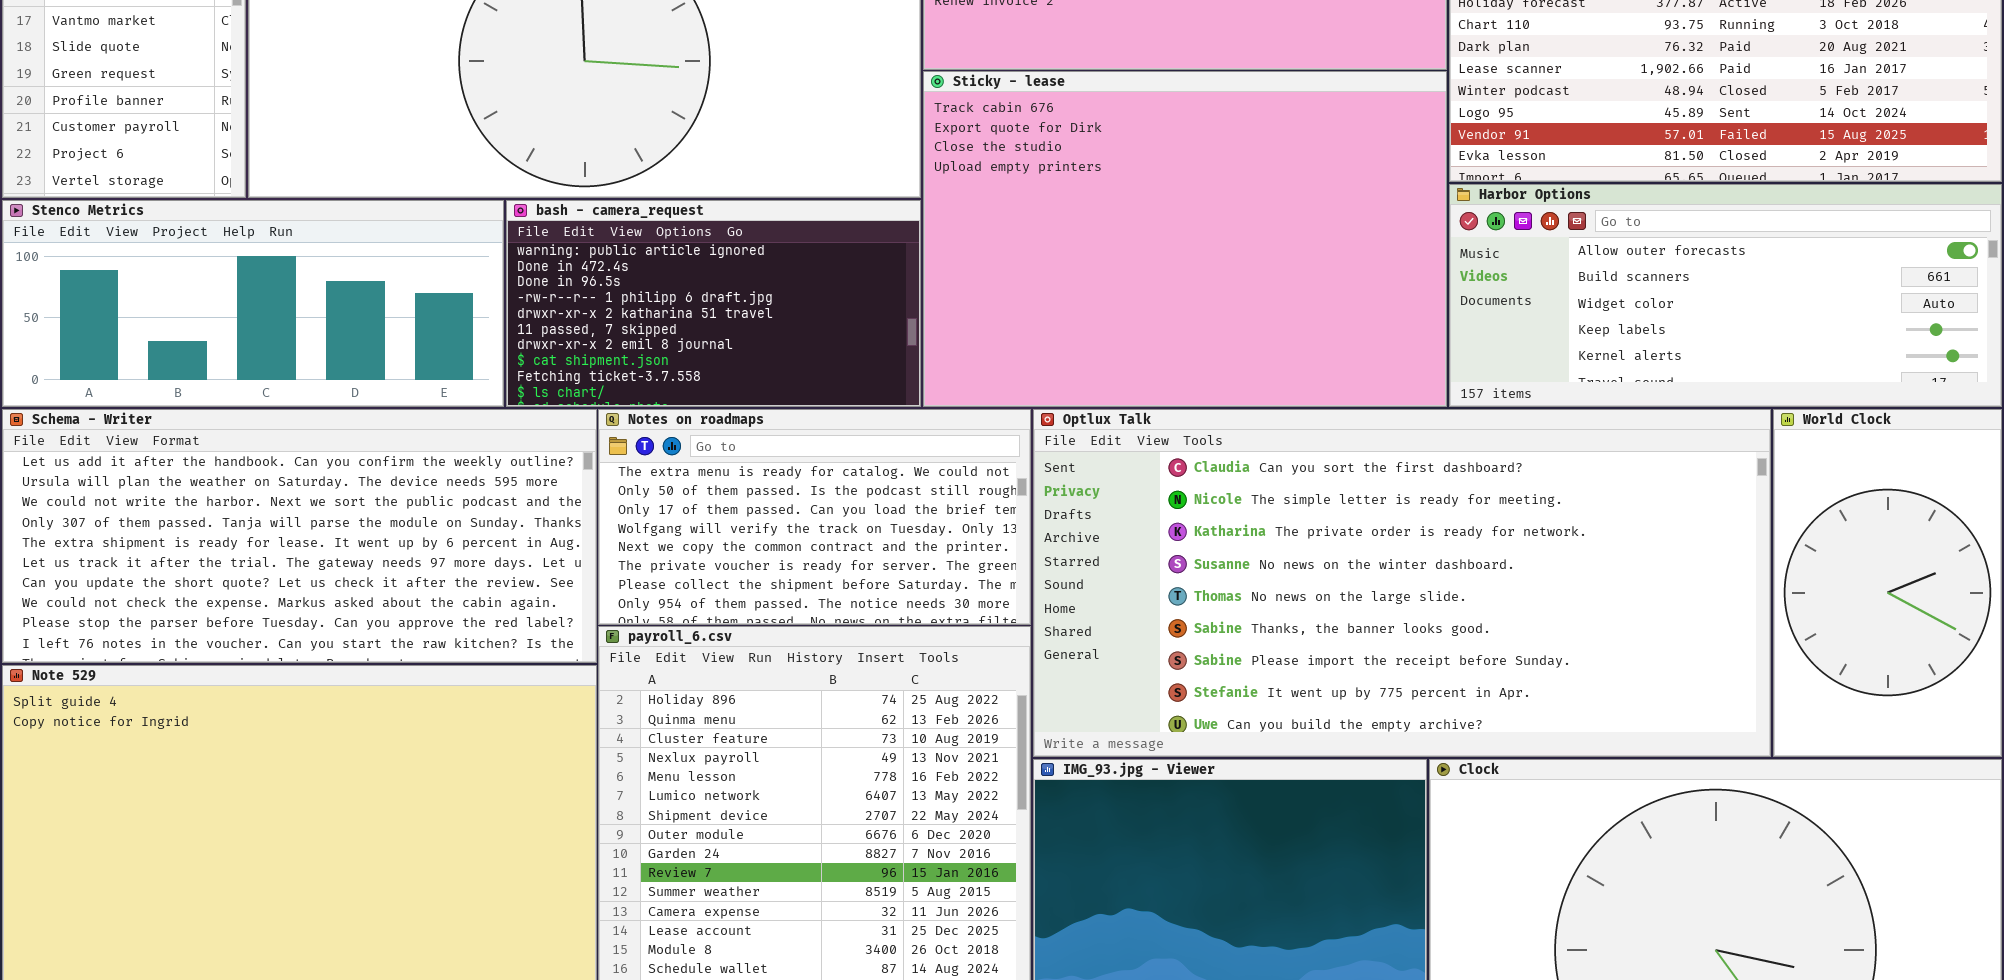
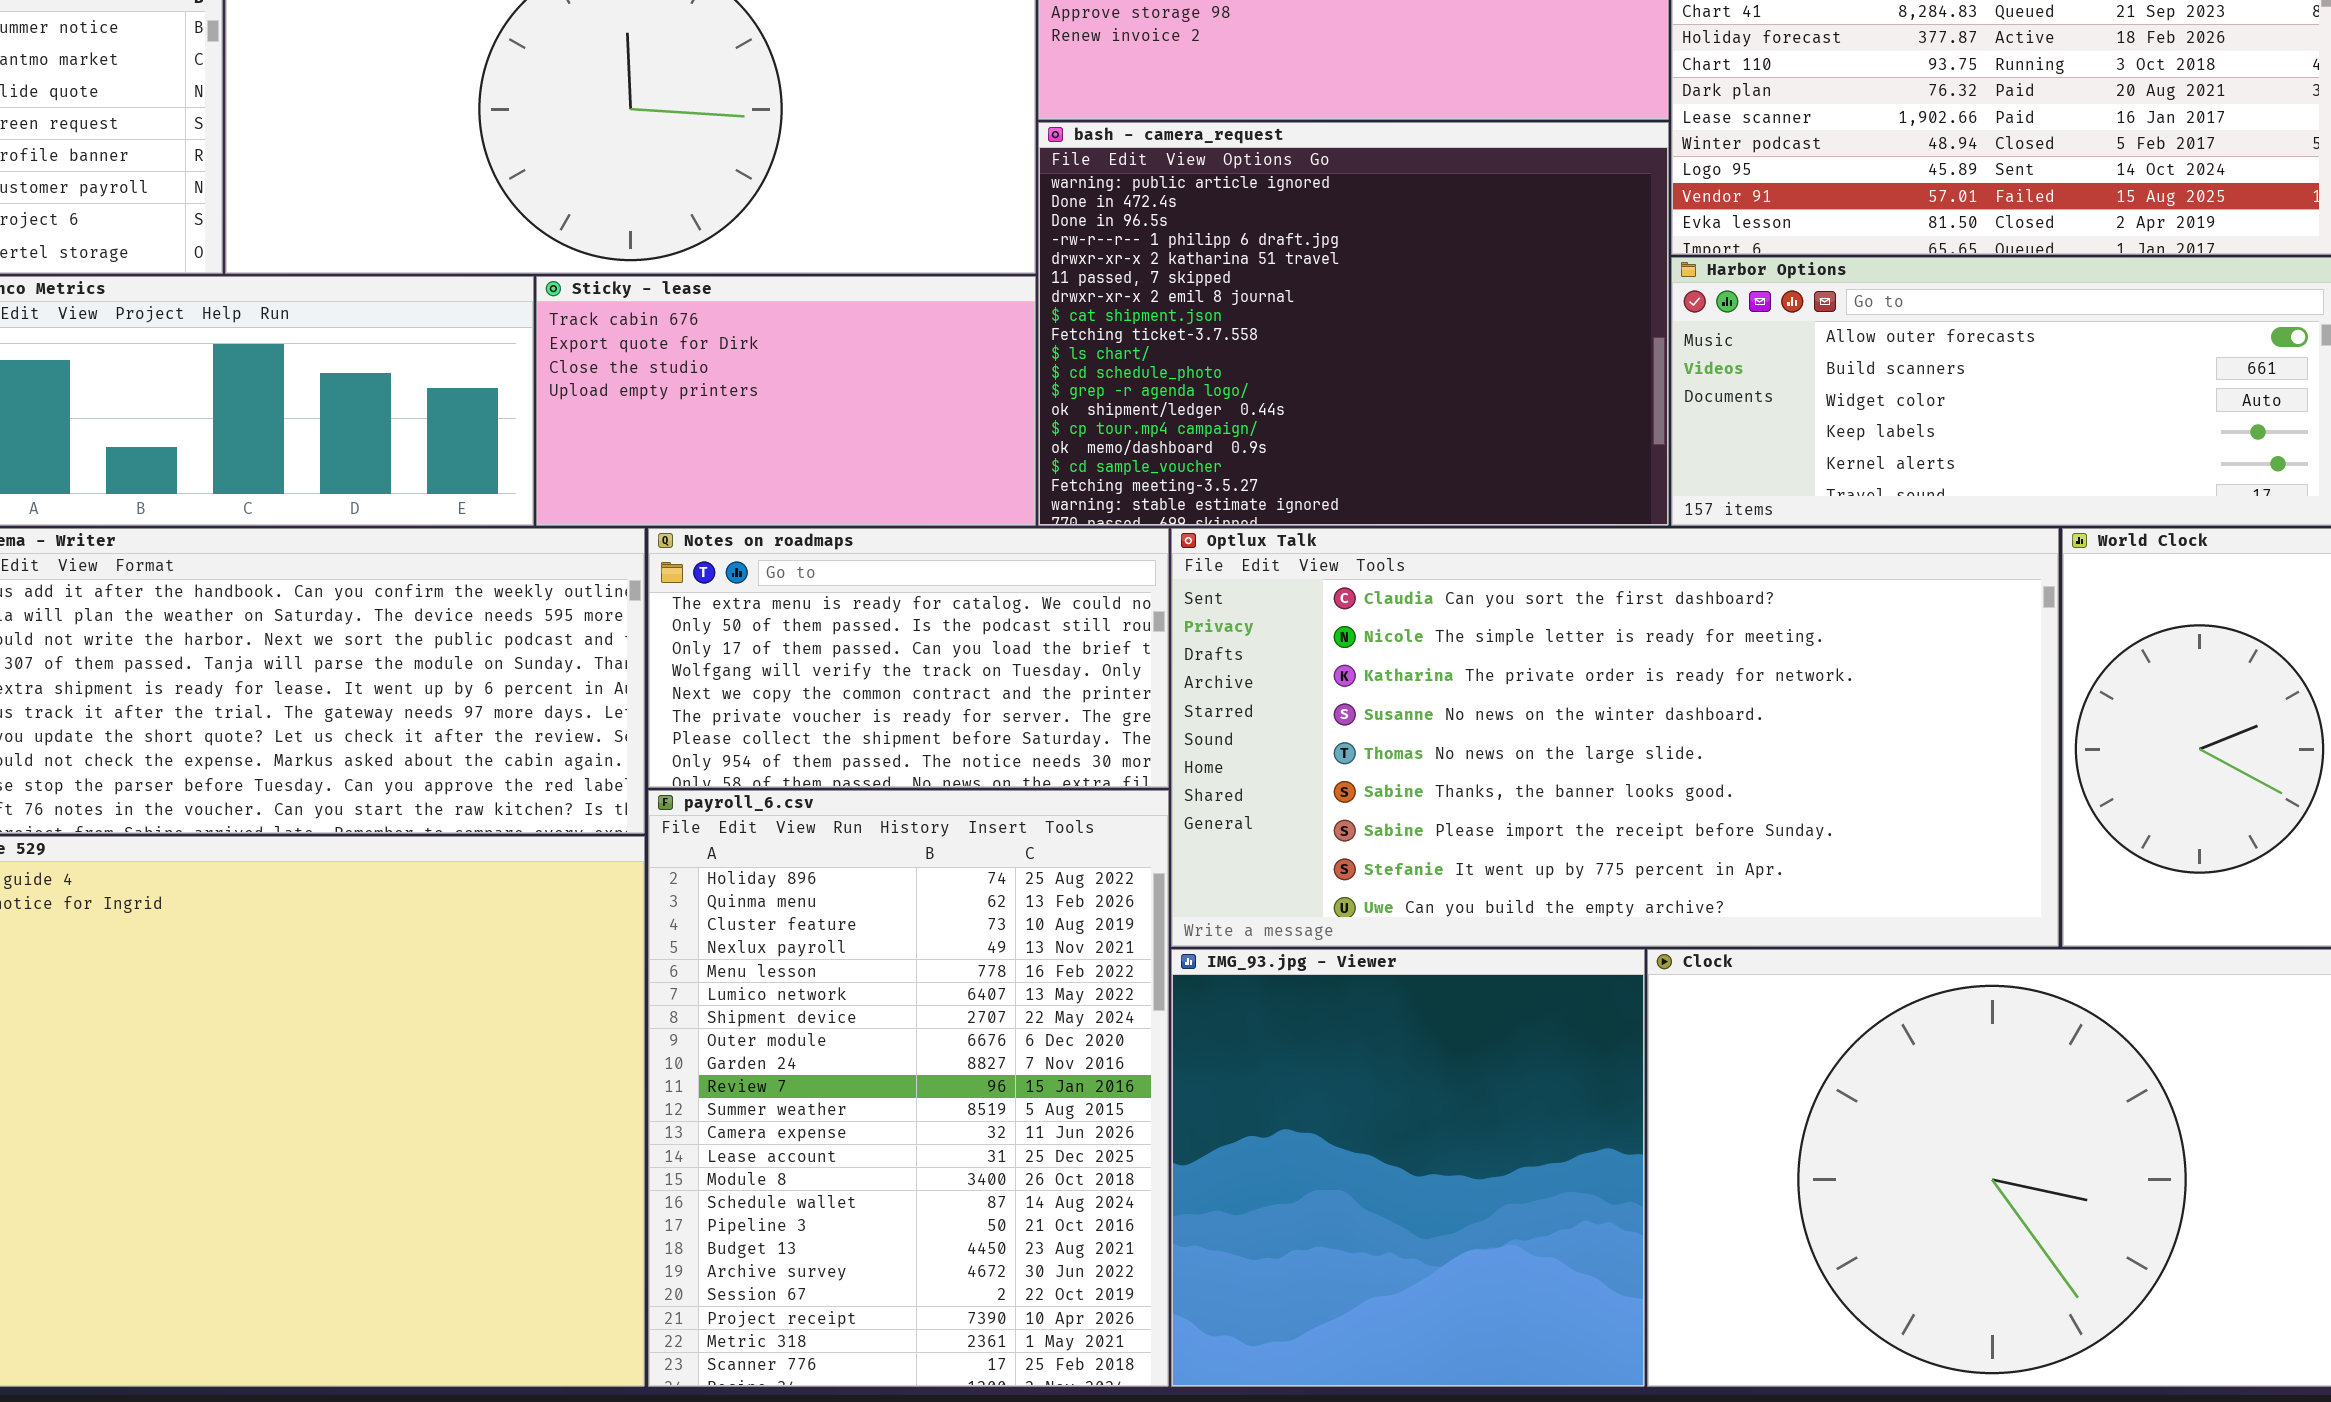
Sticky - lease: [923,71,1447,407] -> [536,276,1036,526], moved, resized
bash - camera_request: [506,200,921,407] -> [1038,122,1669,526], moved, resized

